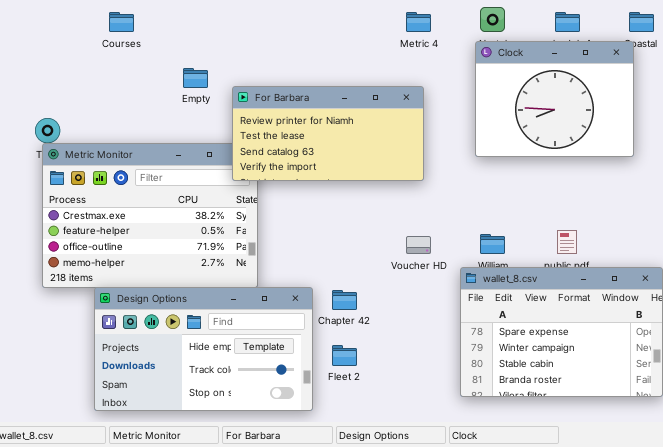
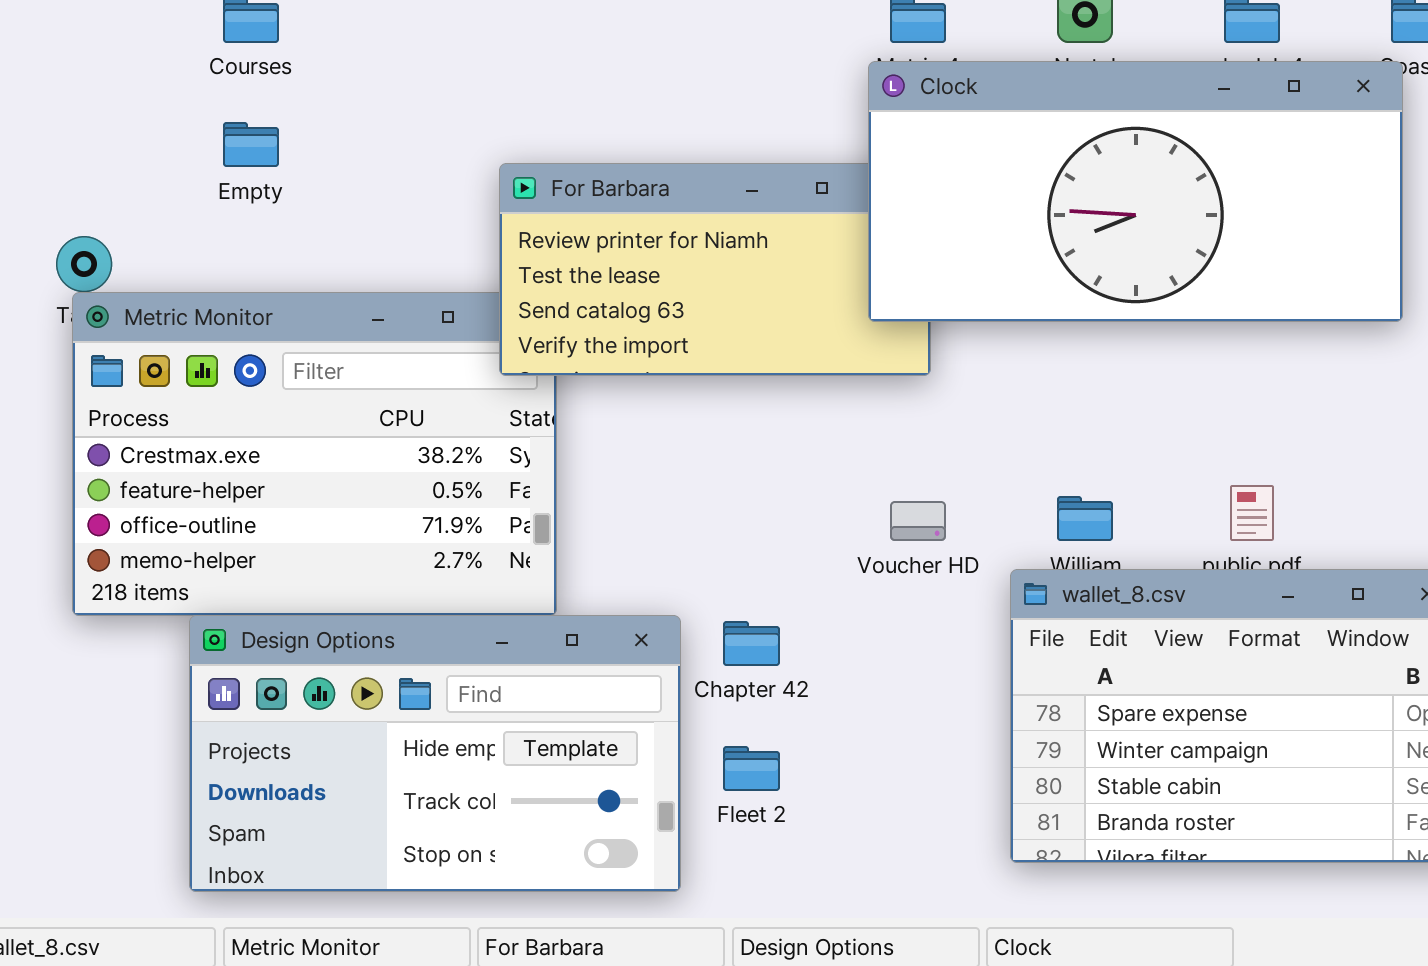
Clock: [475,41,634,157] -> [868,61,1403,322], resized
Empty: [183,68,208,88] -> [223,122,279,167], moved

